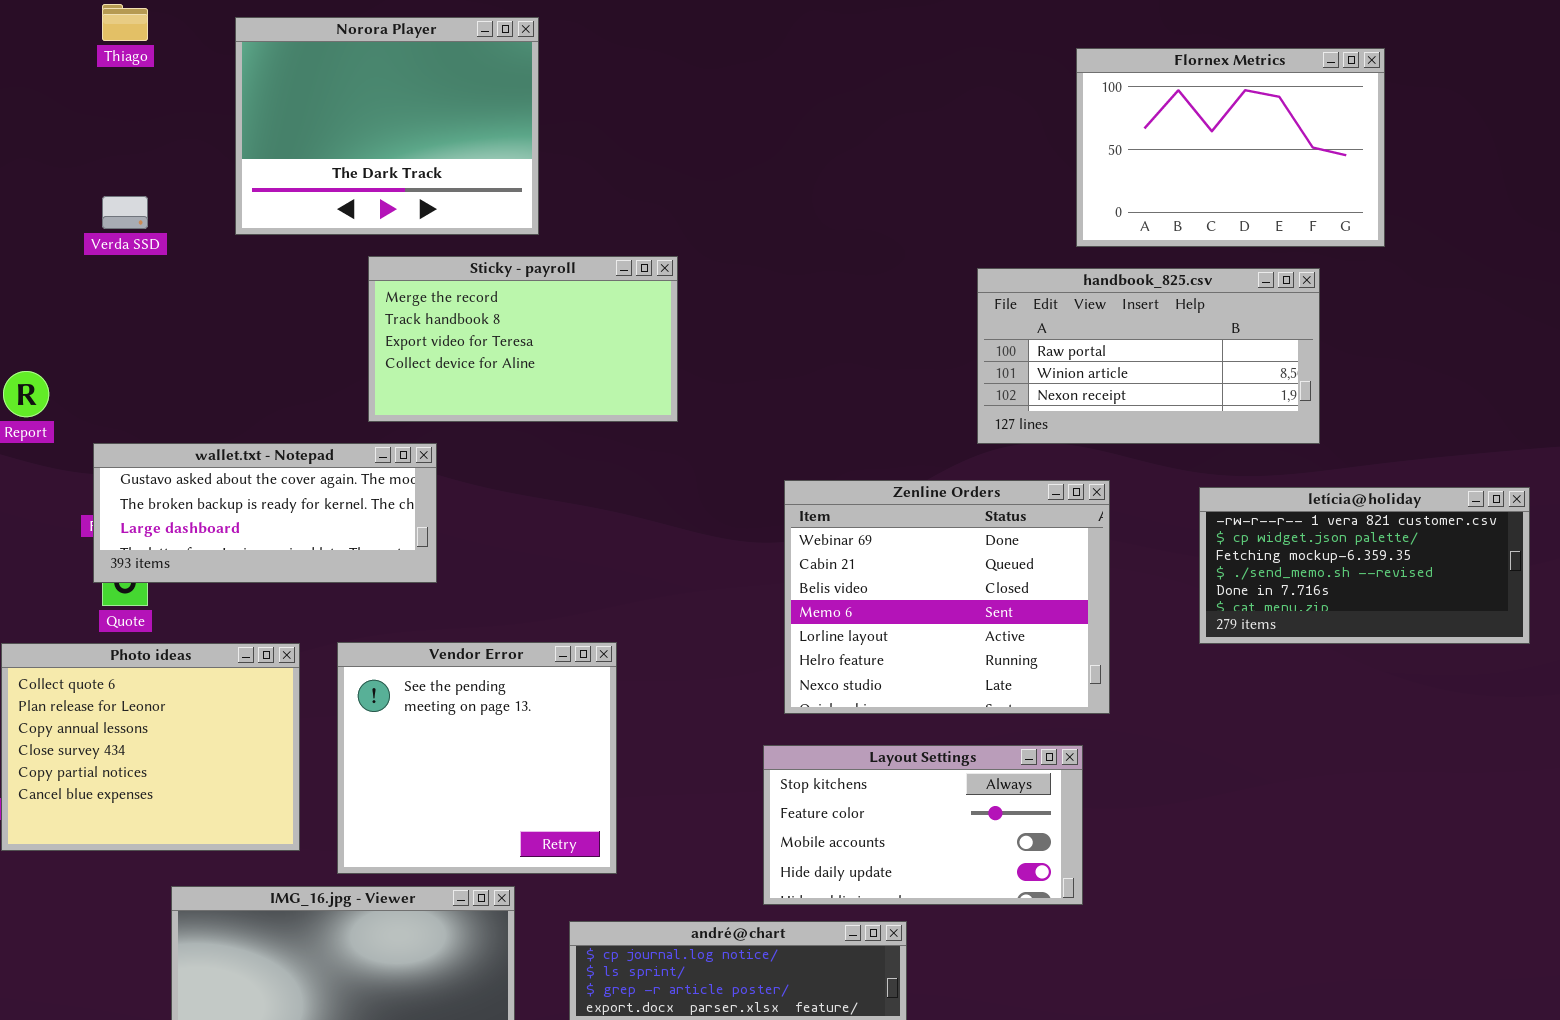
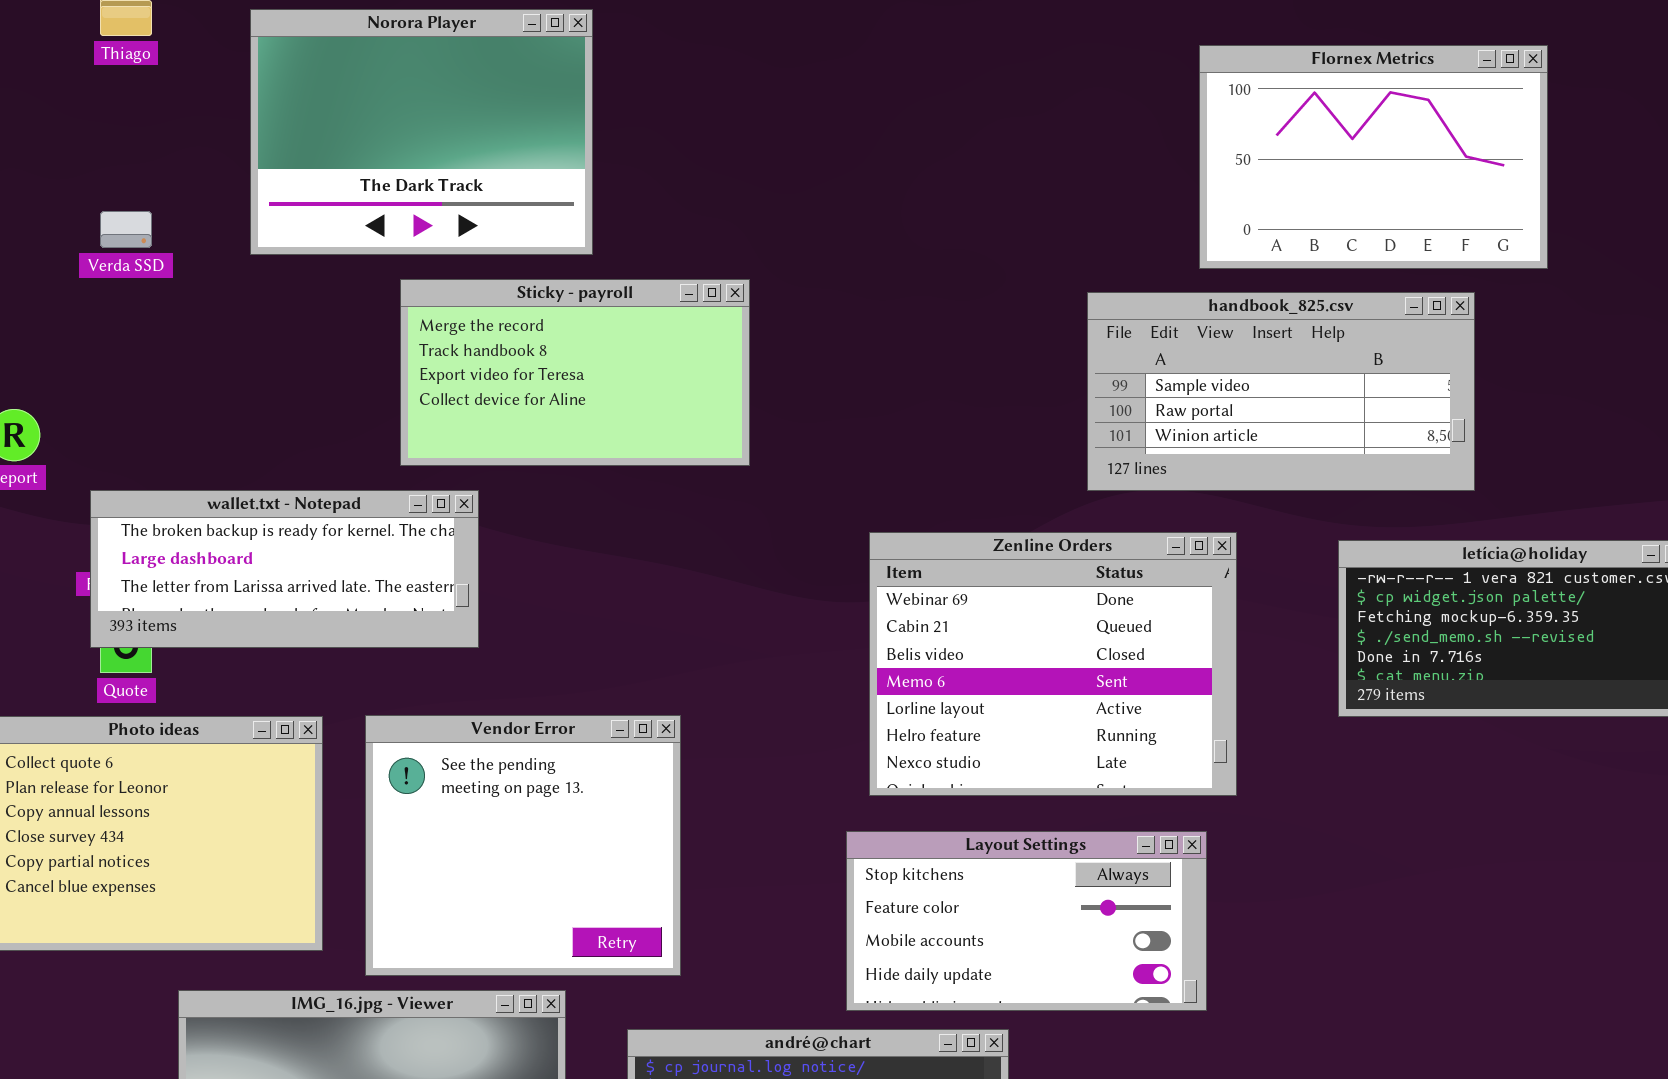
handbook_825.csv: [977,268,1320,444] -> [1087,292,1475,491], scrolled up 1 row
wallet.txt - Notepad: [93,443,437,583] -> [90,490,479,648], scrolled down 1 row

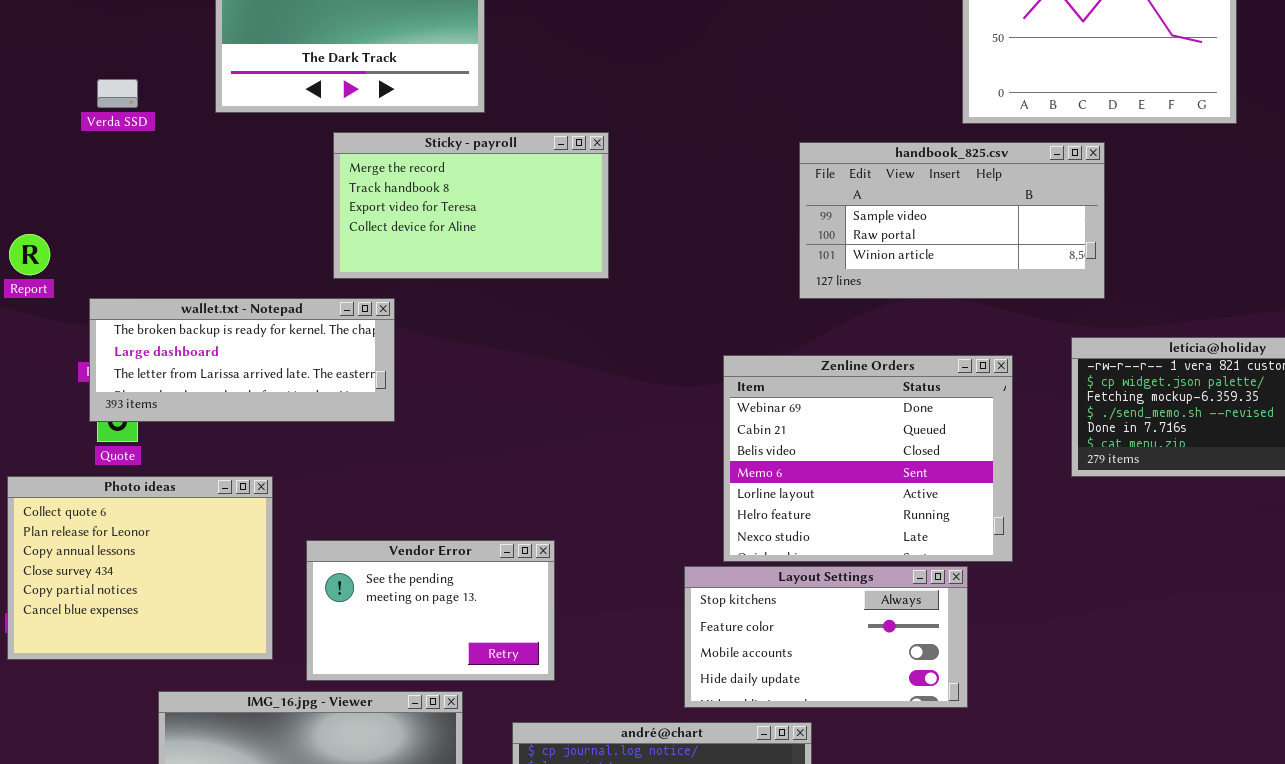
handbook_825.csv: [1087,292,1475,491] -> [799,142,1105,299], moved
Zenline Orders: [869,532,1237,796] -> [723,355,1013,562], moved
Vendor Error: [365,715,681,976] -> [306,540,555,681], resized

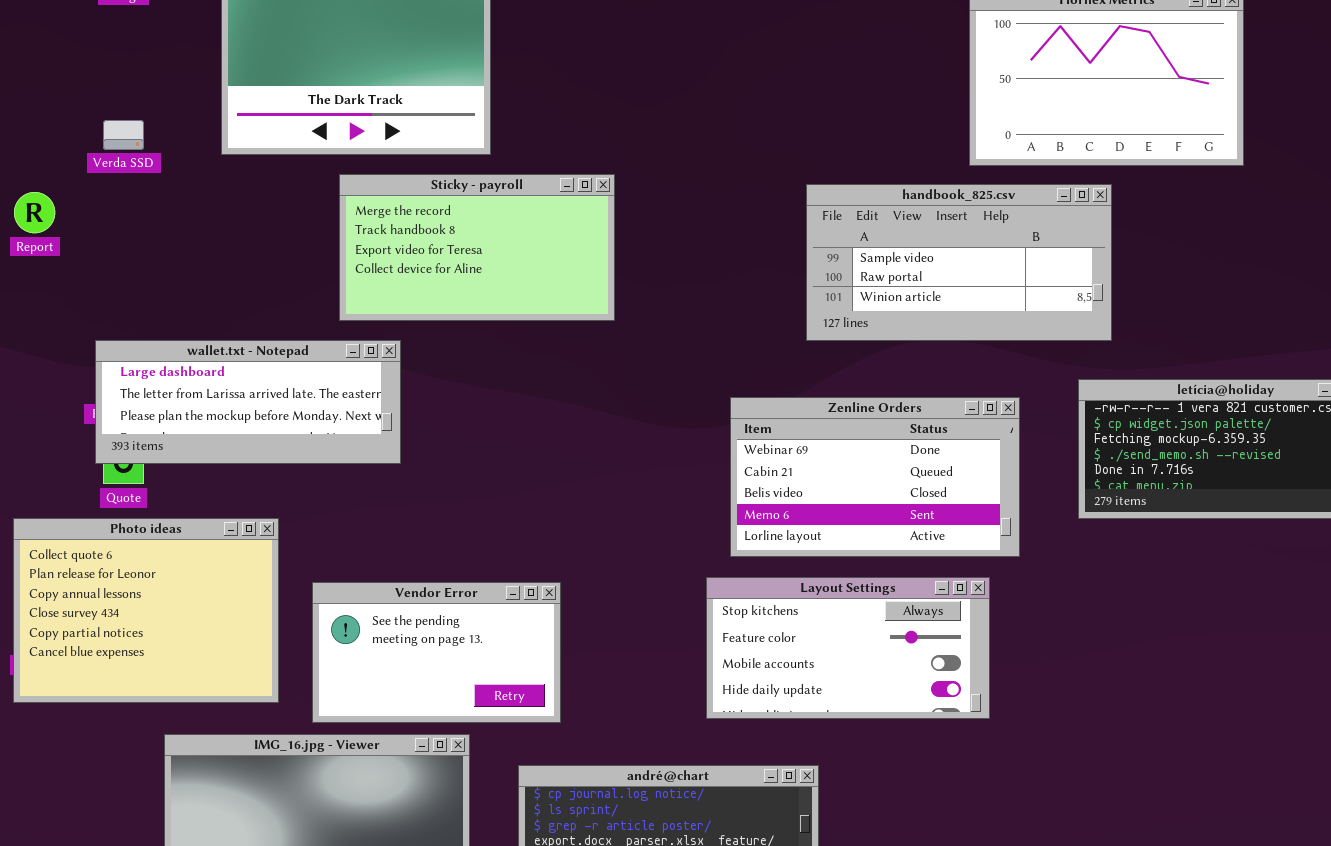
Report: [9,234,50,275] -> [14,192,55,233], moved
wallet.txt - Notepad: [89,298,395,422] -> [95,340,401,464], scrolled down 1 row
Zenline Orders: [723,355,1013,562] -> [730,397,1020,557], resized
Layout Settings: [684,566,968,708] -> [706,577,990,719], moved

